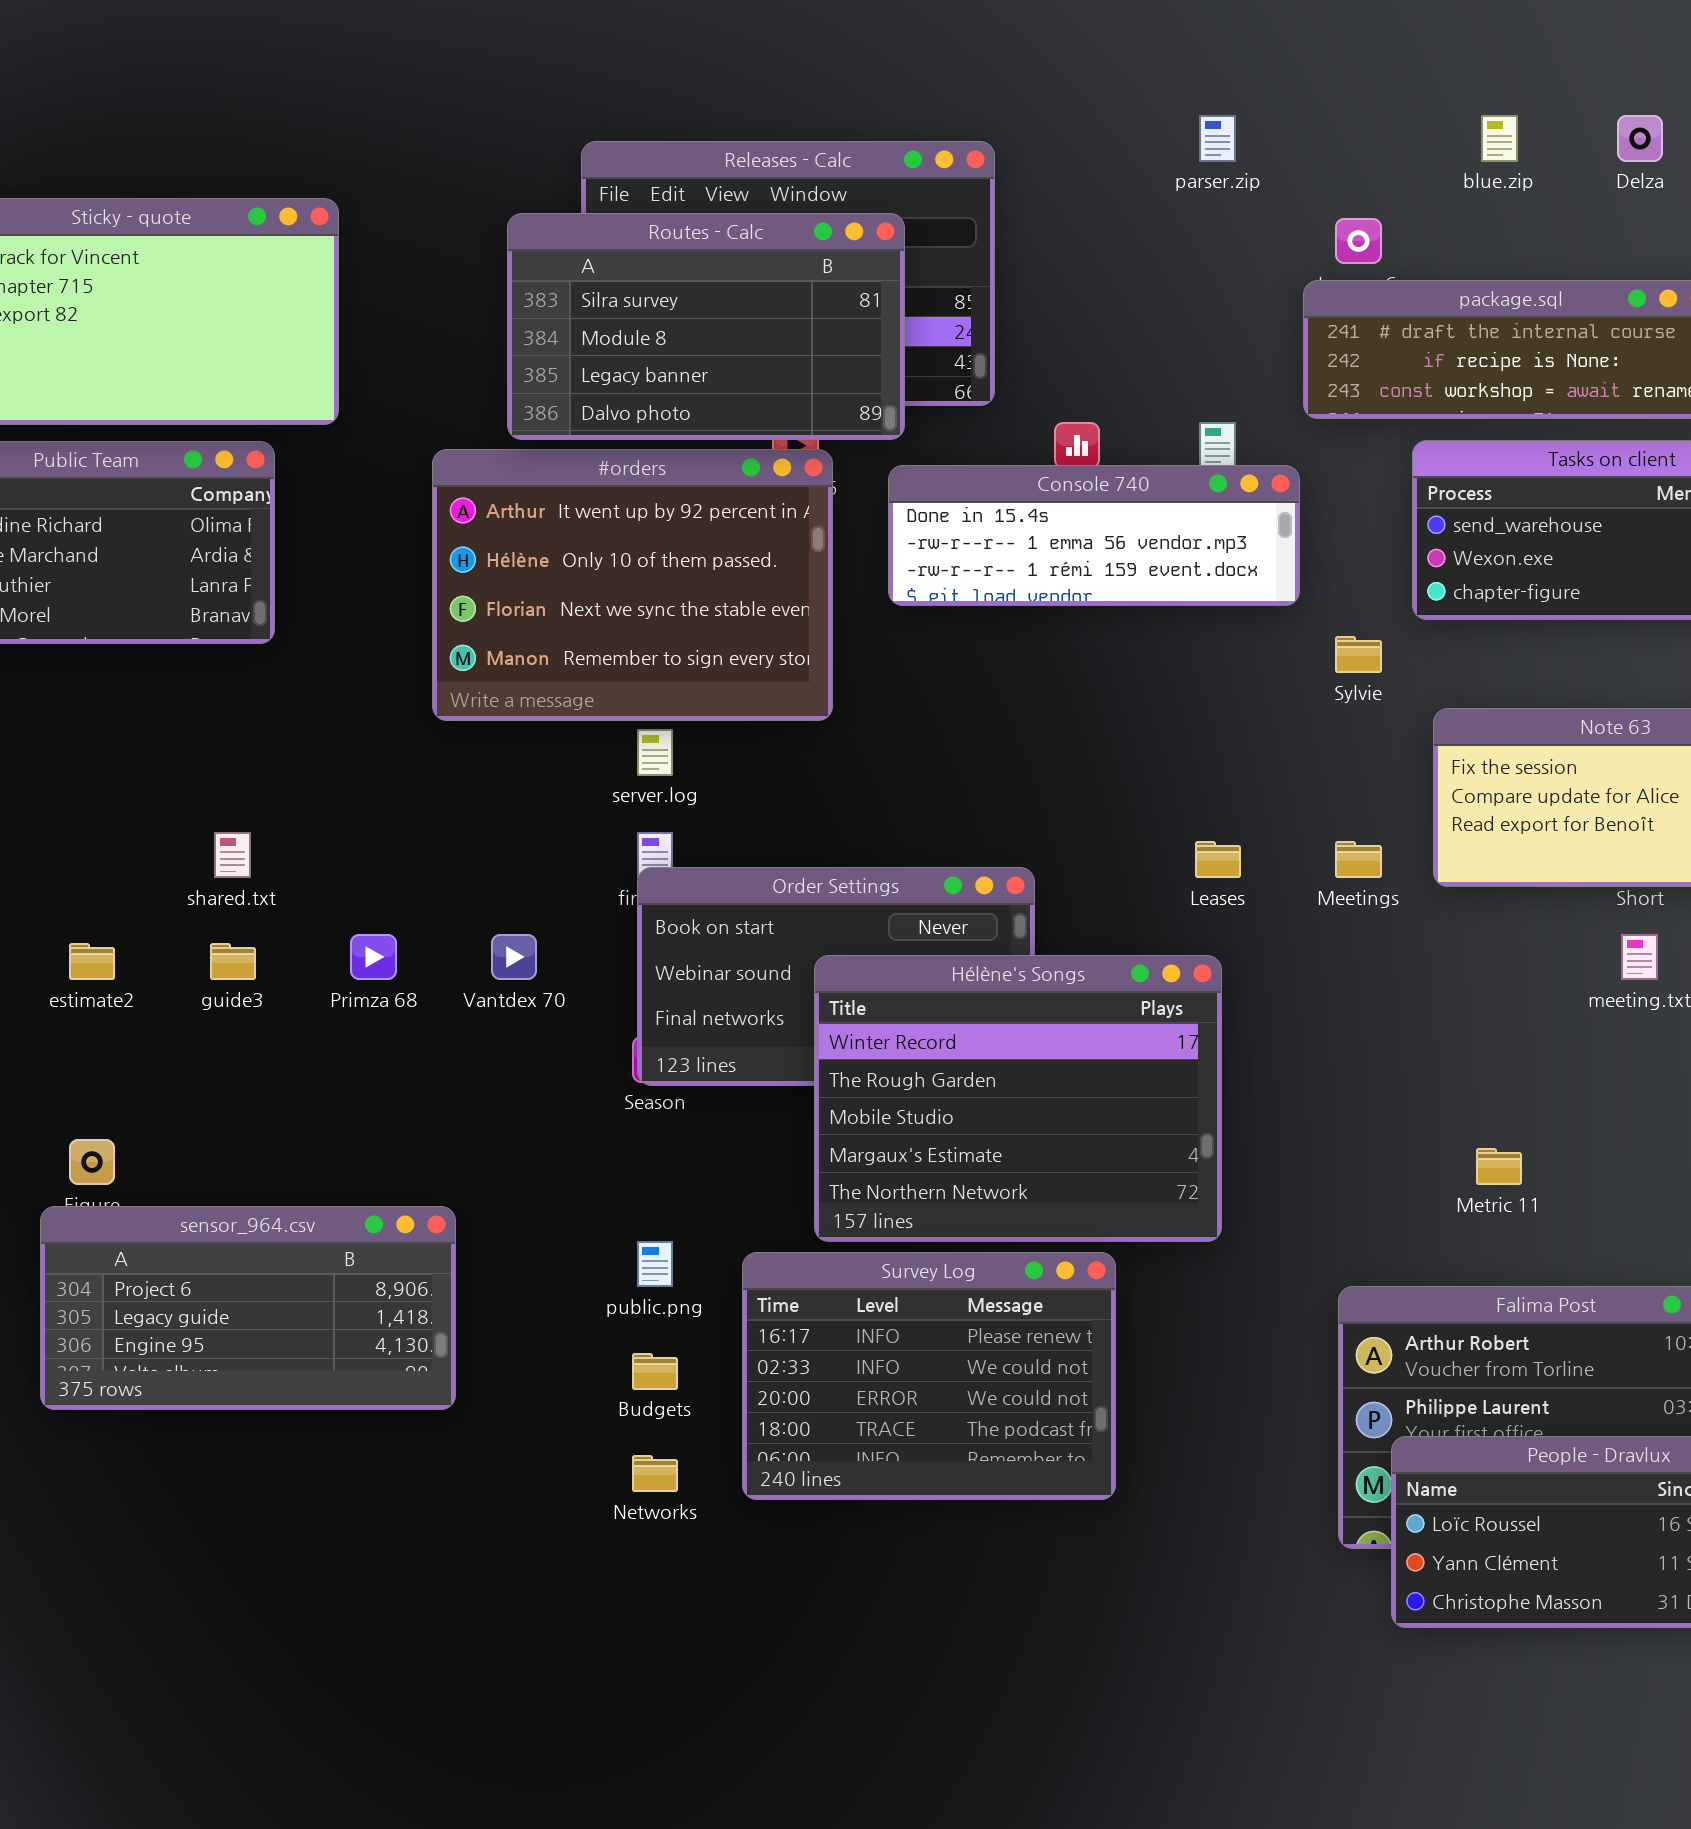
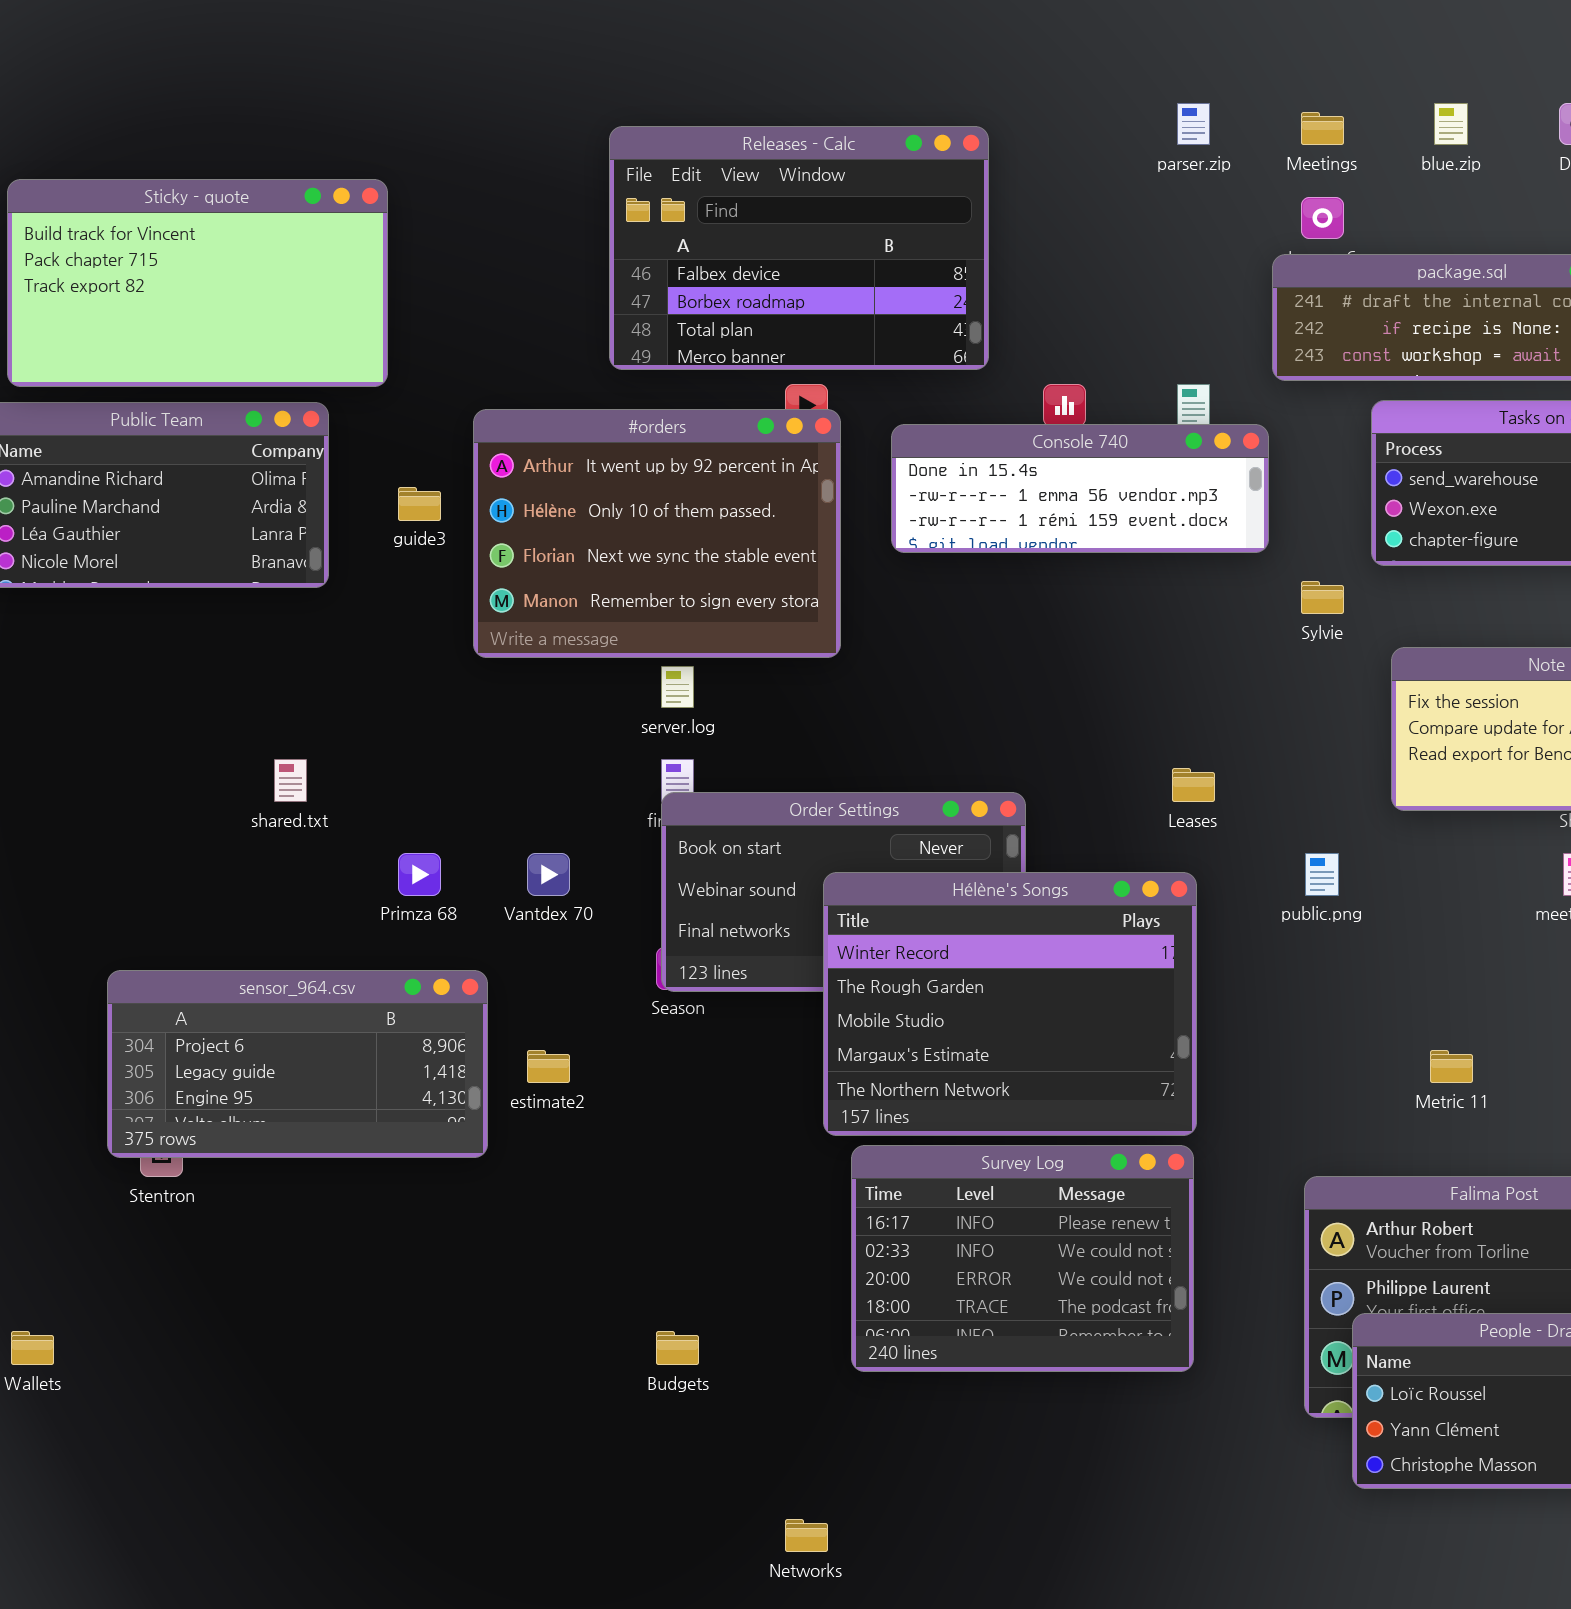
Routes - Calc: [507,213,905,440] -> none, closed
Meetings: [1335,841,1382,878] -> [1301,112,1344,145], moved
estimate2: [69,943,115,980] -> [527,1050,570,1083], moved
guide3: [210,943,256,980] -> [398,487,441,521], moved
sensor_964.csv: [40,1206,456,1410] -> [107,970,488,1158], moved
public.png: [637,1241,673,1287] -> [1305,853,1339,896], moved
Survey Log: [742,1252,1116,1500] -> [851,1145,1194,1372], moved
Budgets: [632,1353,678,1390] -> [656,1331,699,1365], moved
Networks: [632,1455,678,1492] -> [785,1519,828,1552], moved

